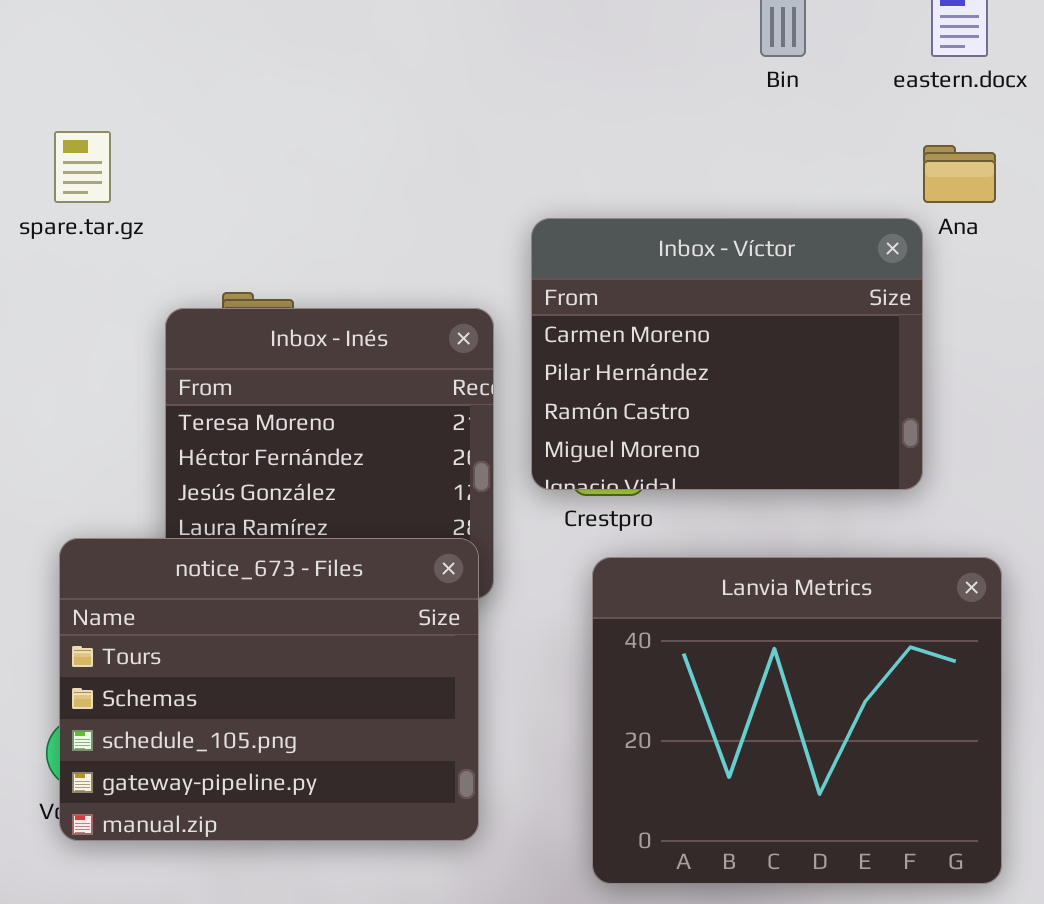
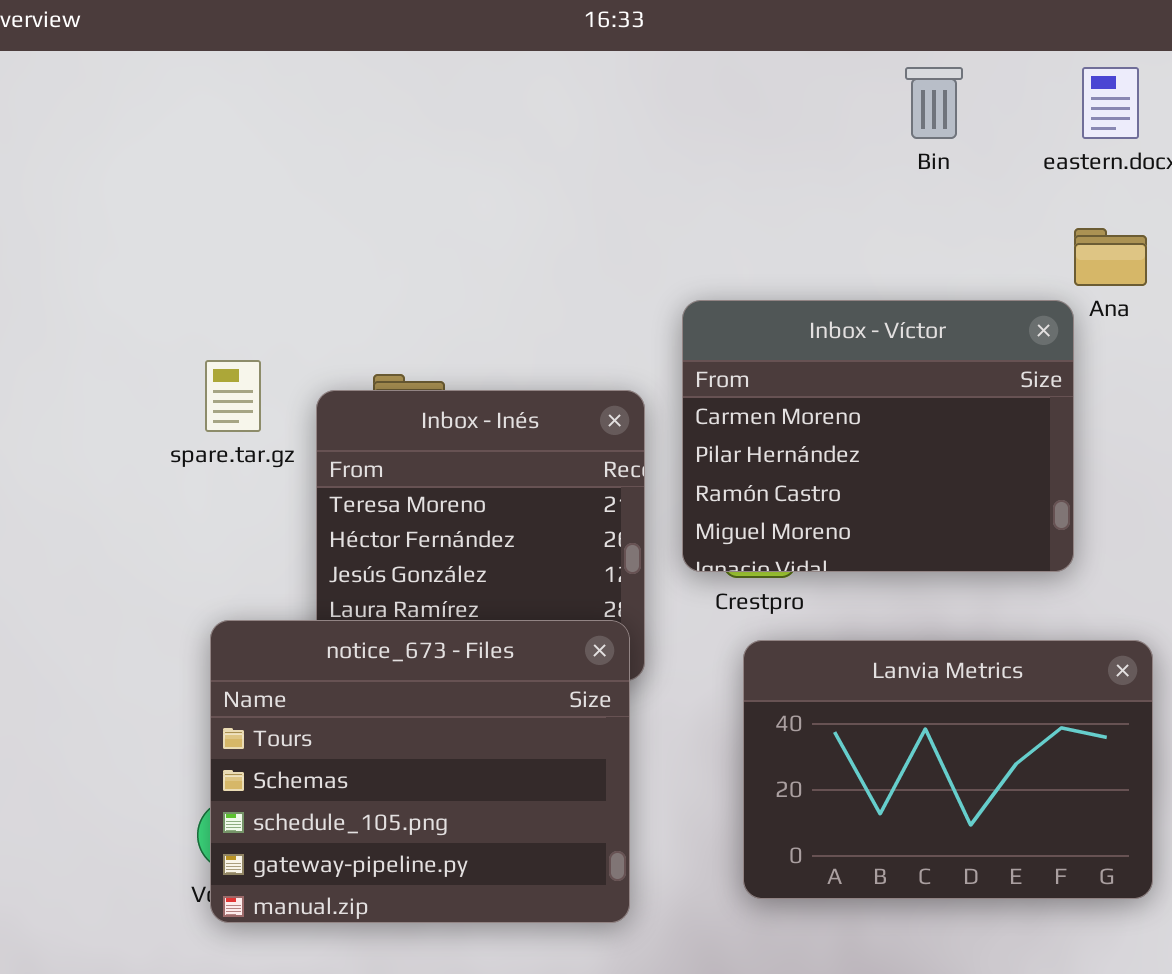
spare.tar.gz: [54,131,111,203] -> [205,360,261,432], moved
Lanvia Metrics: [592,557,1002,884] -> [743,640,1153,899], resized

